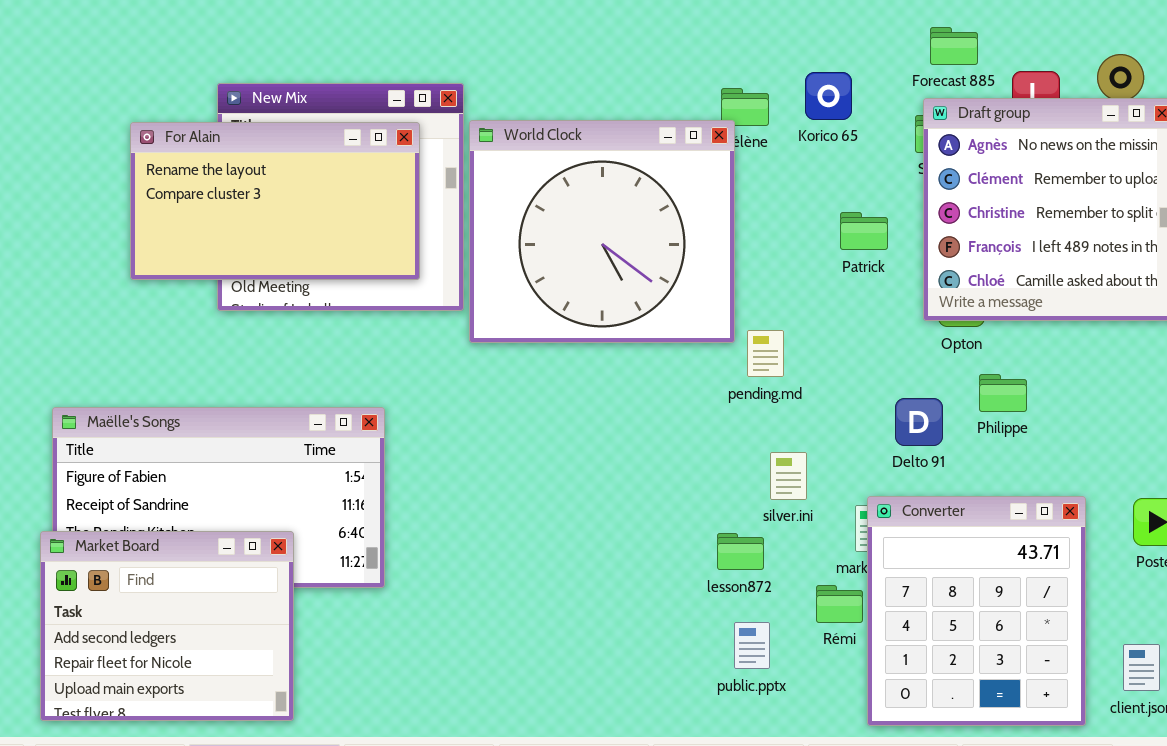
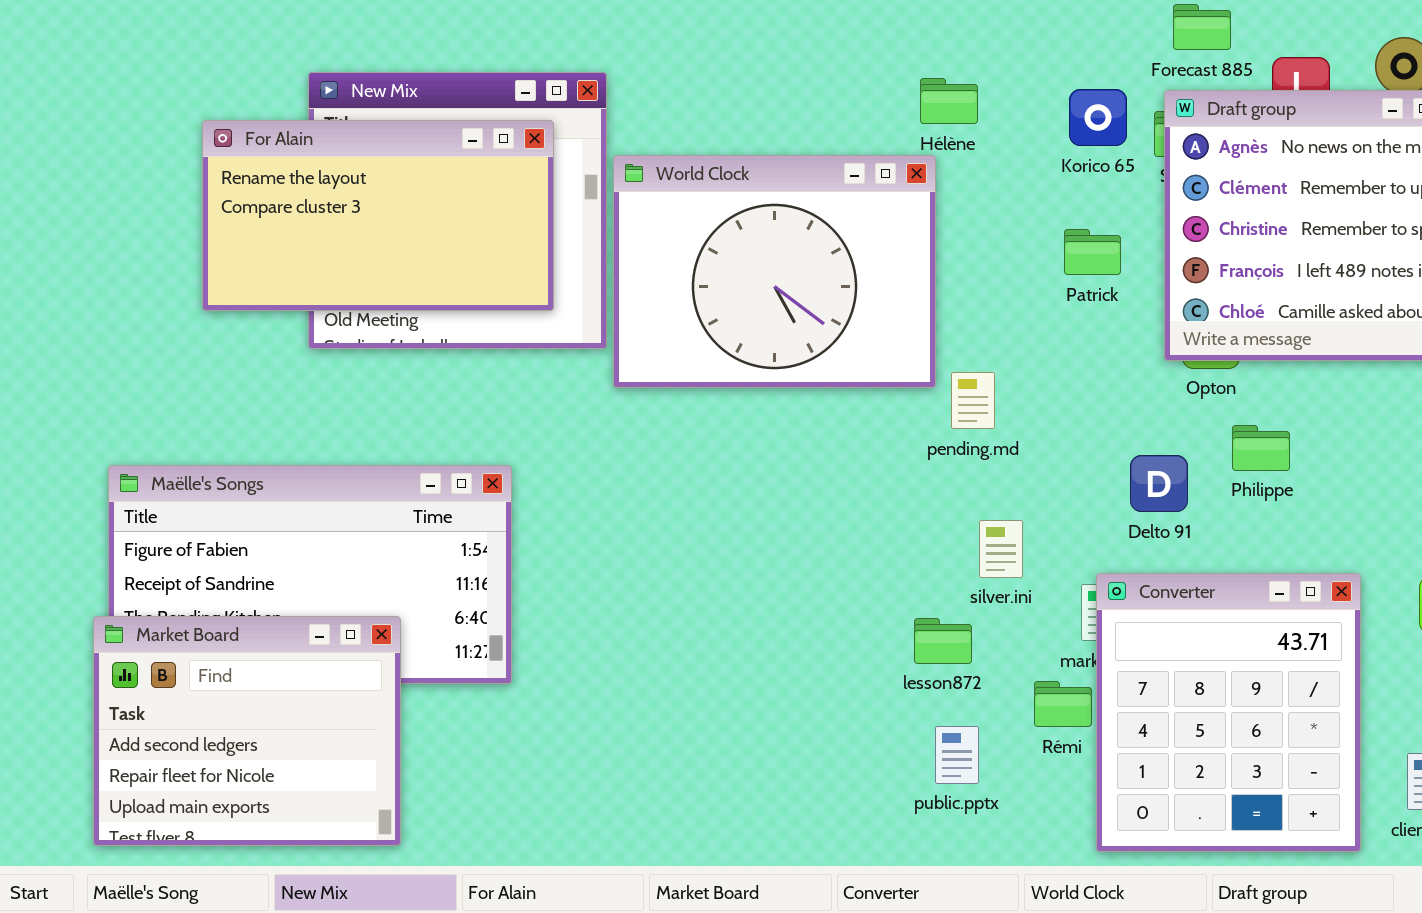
Korico 65: [805,72,852,120] -> [1069,89,1127,146], moved
World Clock: [469,120,735,343] -> [613,155,936,388], resized

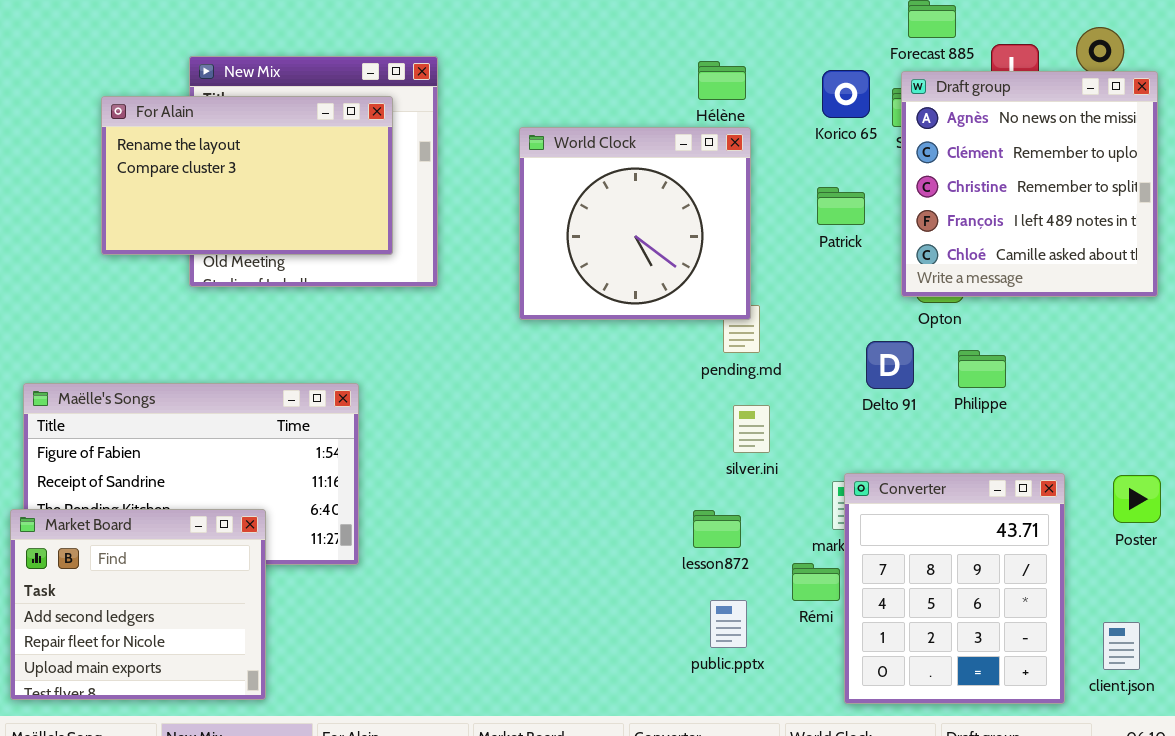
World Clock: [613,155,936,388] -> [519,127,751,320], moved, resized
Delto 91: [1130,455,1188,512] -> [866,341,914,389], moved
silver.ini: [979,520,1023,578] -> [733,405,770,453], moved

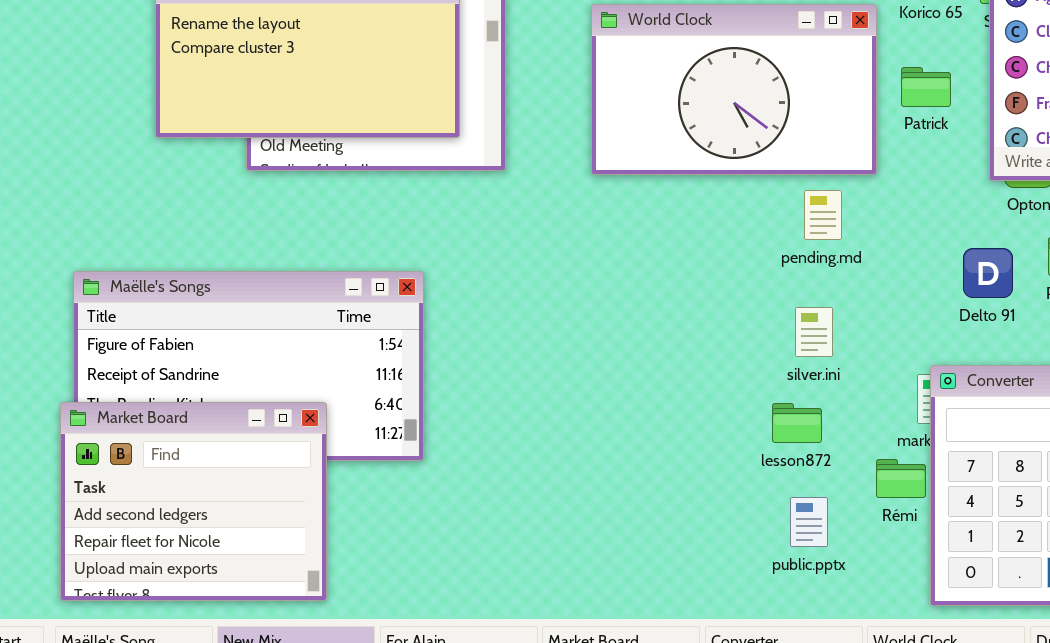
World Clock: [519,127,751,320] -> [591,4,877,175], resized
Delto 91: [866,341,914,389] -> [963,248,1013,298], moved
silver.ini: [733,405,770,453] -> [795,307,833,357], moved

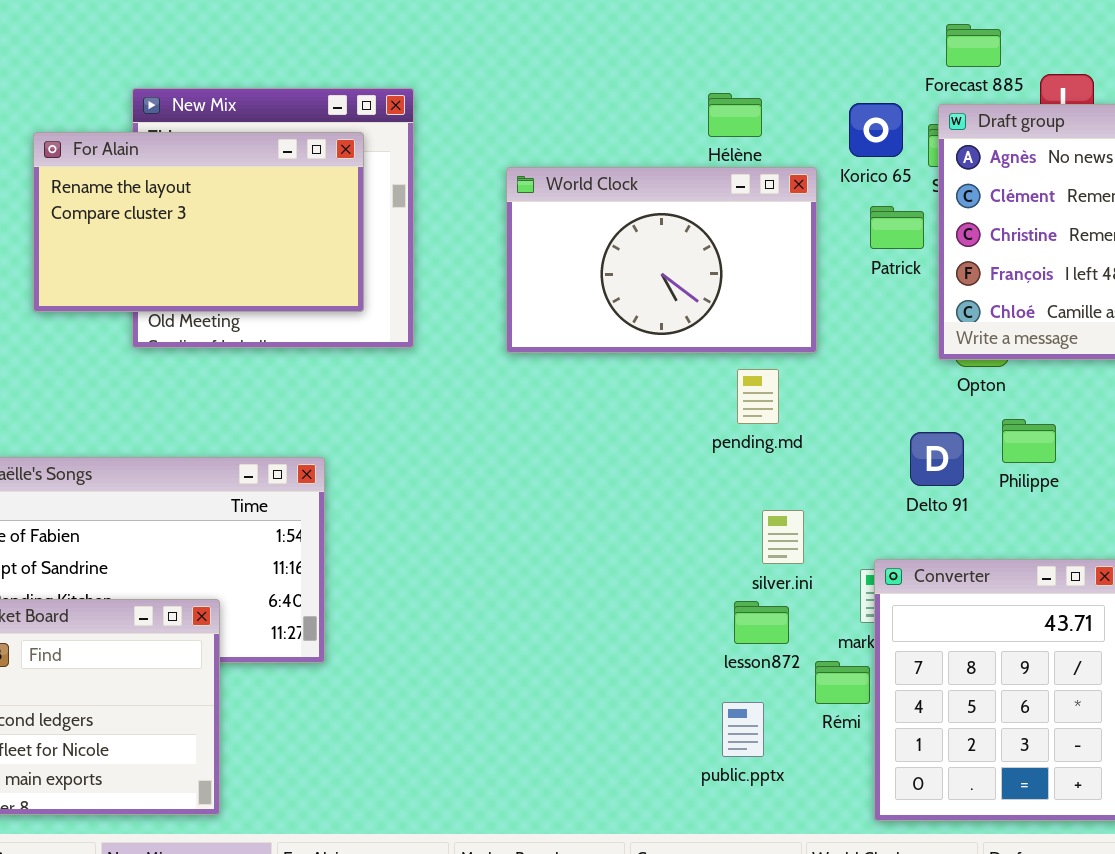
Patrick: [901,67,951,107] -> [870,206,924,249], moved
silver.ini: [795,307,833,357] -> [762,510,804,564], moved
lesson872: [772,403,822,443] -> [734,601,789,644], moved

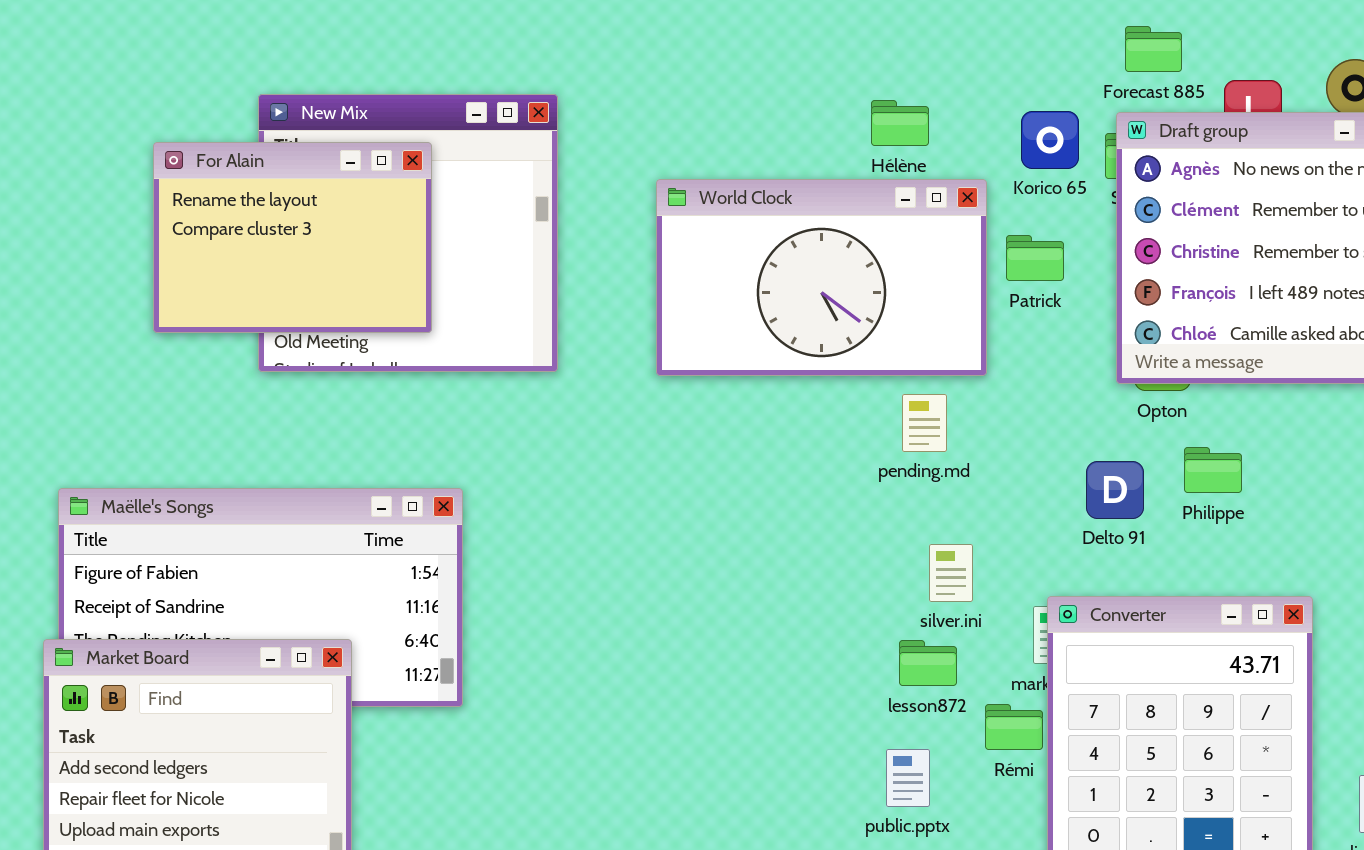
For Alain: [33,132,364,312] -> [153,142,432,333], resized
Patrick: [870,206,924,249] -> [1006,235,1064,281], moved

